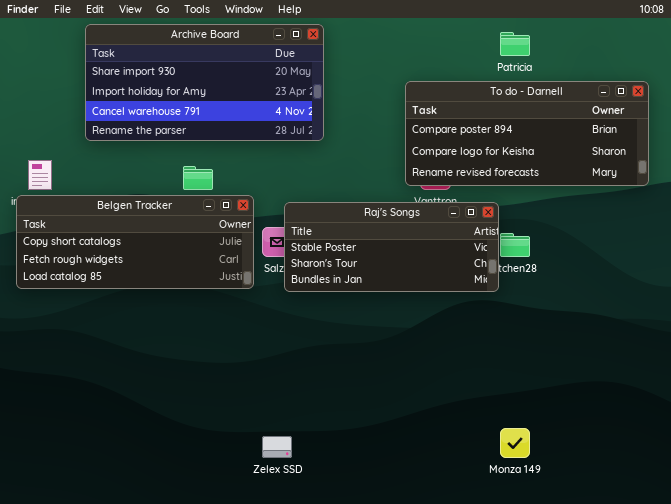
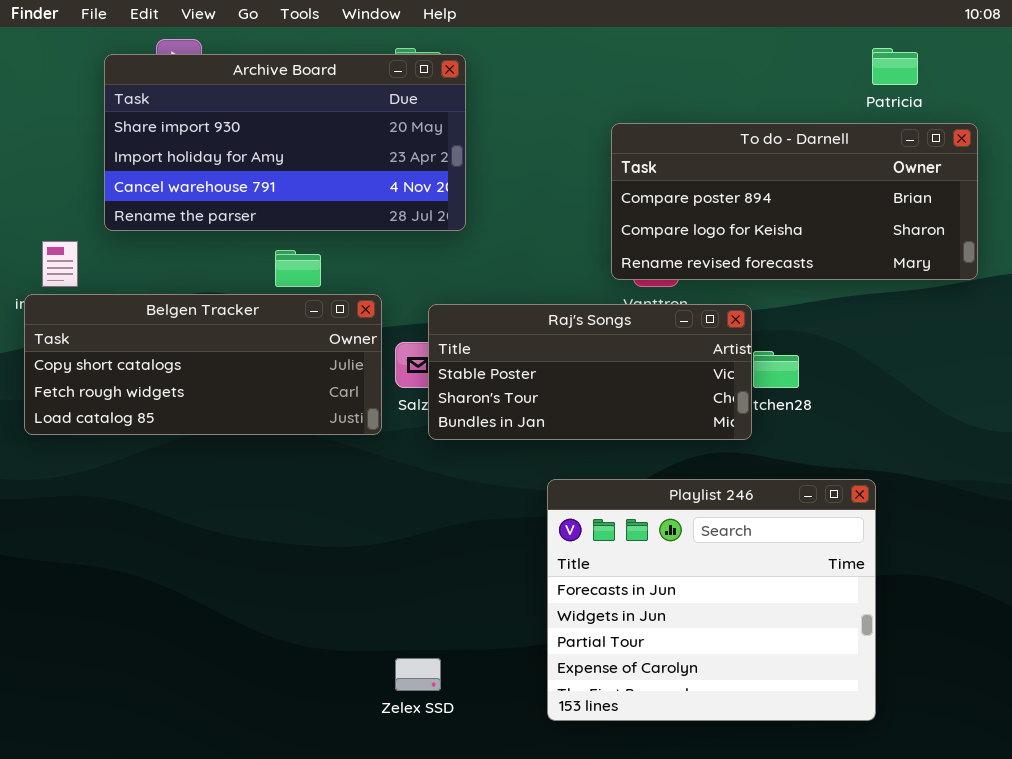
Archive Board: [85,24,324,141] -> [104,54,466,231], moved
Patricia: [500,32,530,56] -> [872,48,918,85], moved
Playlist 246: none -> [547,479,876,721], opened

